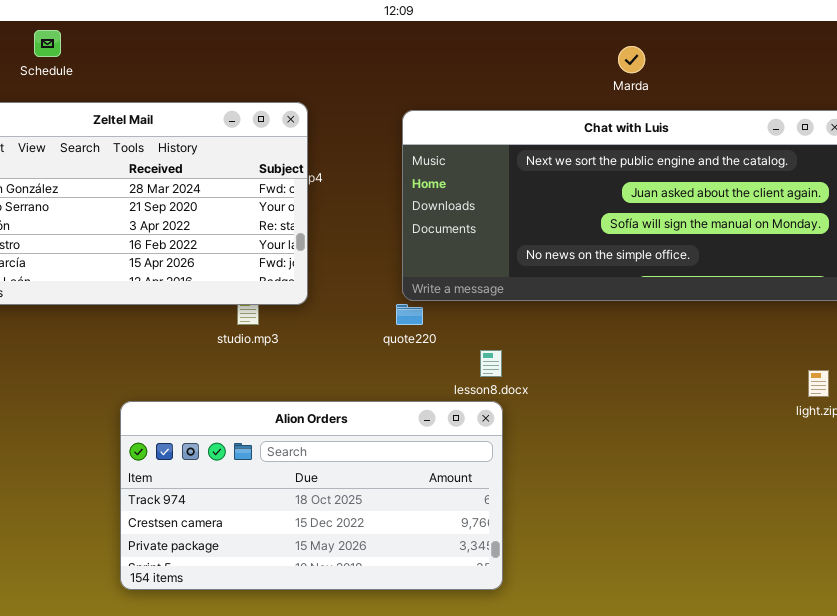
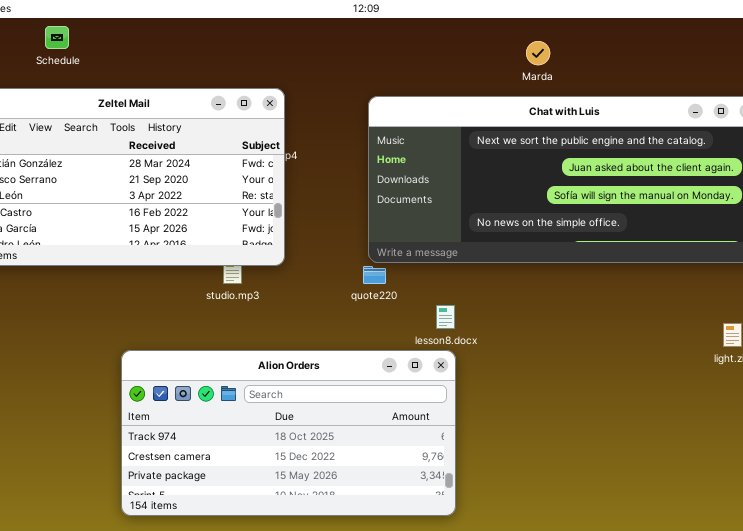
Marda: [618,46,645,73] -> [526,41,550,65], moved

